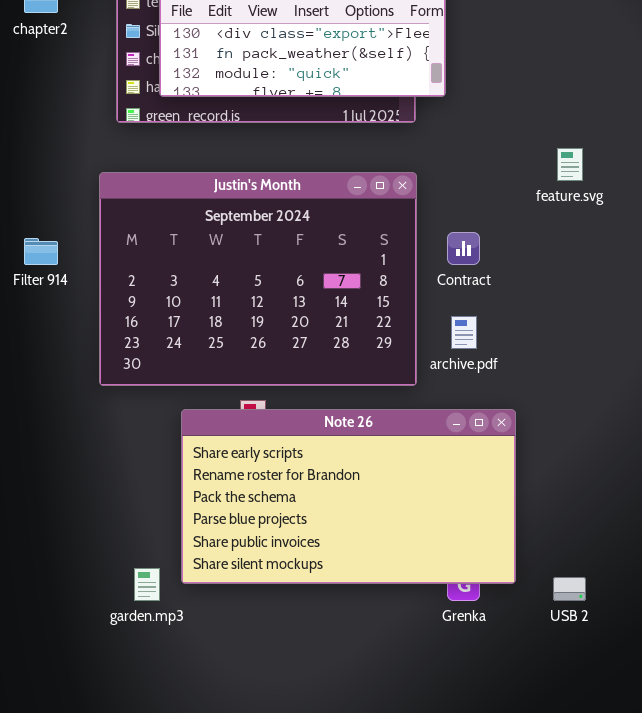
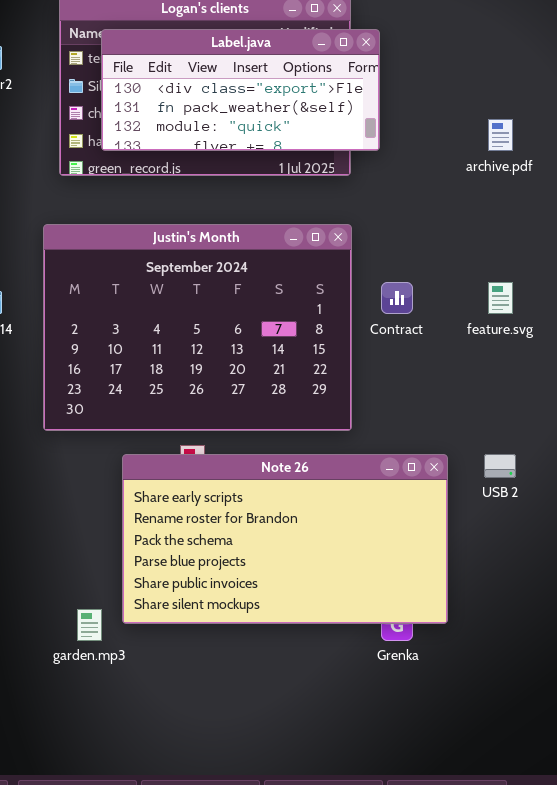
feature.svg: [557,148,583,181] -> [488,282,513,314], moved
archive.pdf: [451,316,477,349] -> [488,119,513,151], moved
USB 2: [553,577,586,601] -> [484,454,516,478], moved

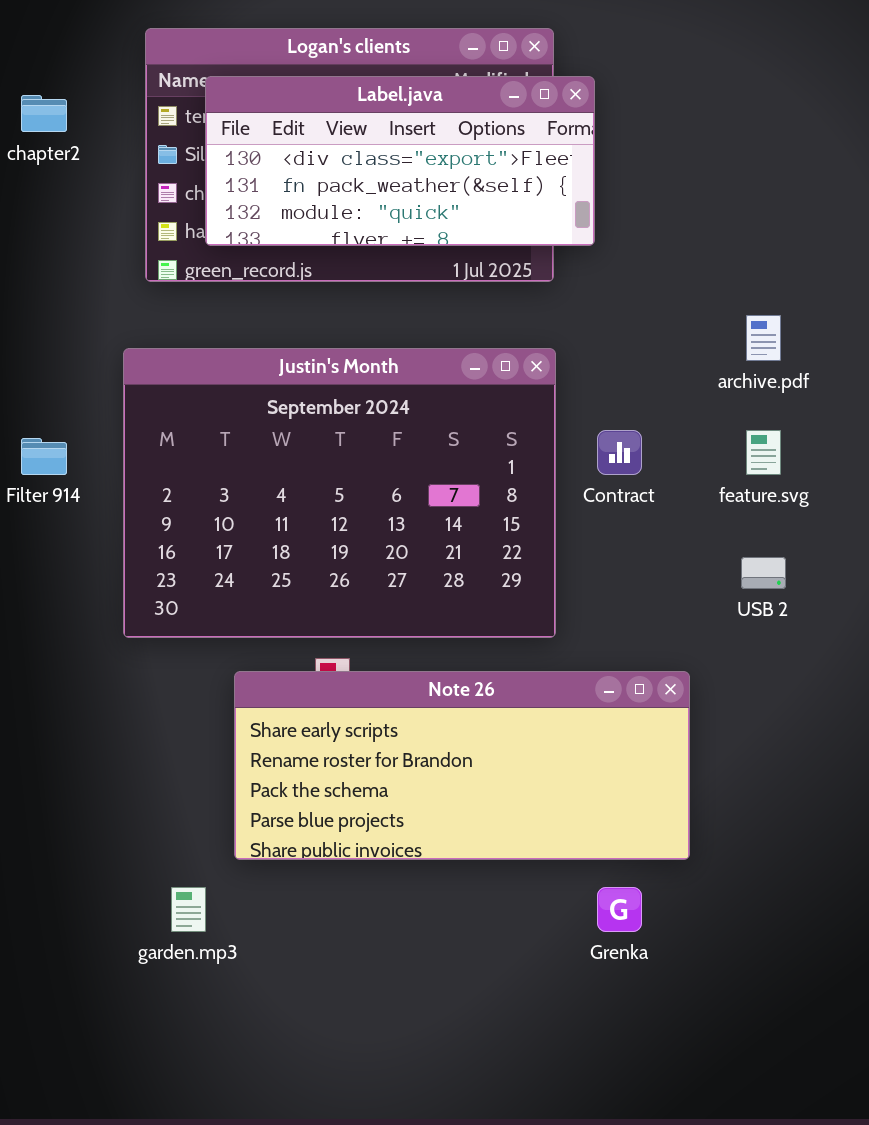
archive.pdf: [488,119,513,151] -> [746,315,781,361], moved
Note 26: [122,454,448,624] -> [234,671,690,860], resized
USB 2: [484,454,516,478] -> [741,557,786,589], moved

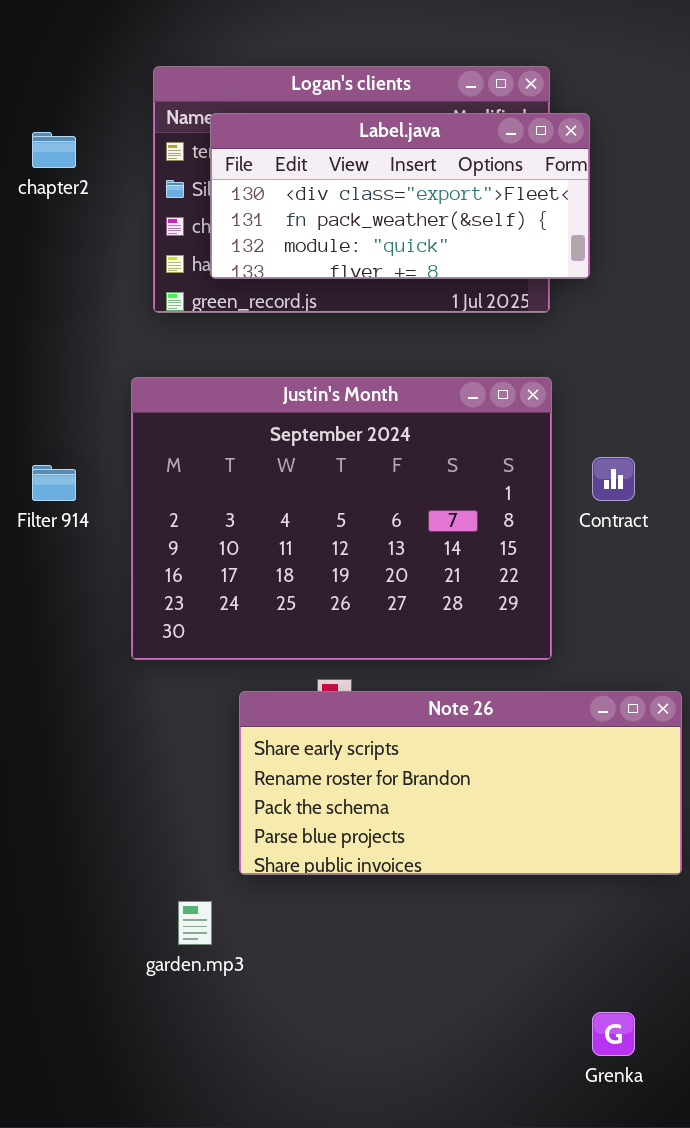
Grenka: [597,887,642,932] -> [592,1012,635,1056], moved

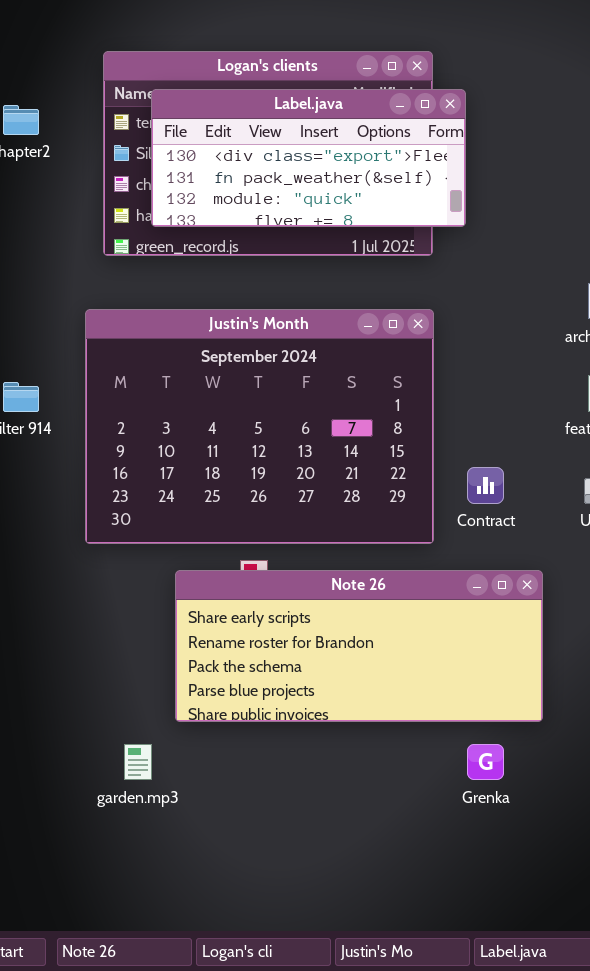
Contract: [592,457,635,501] -> [467,467,504,504], moved
Grenka: [592,1012,635,1056] -> [467,744,504,780], moved

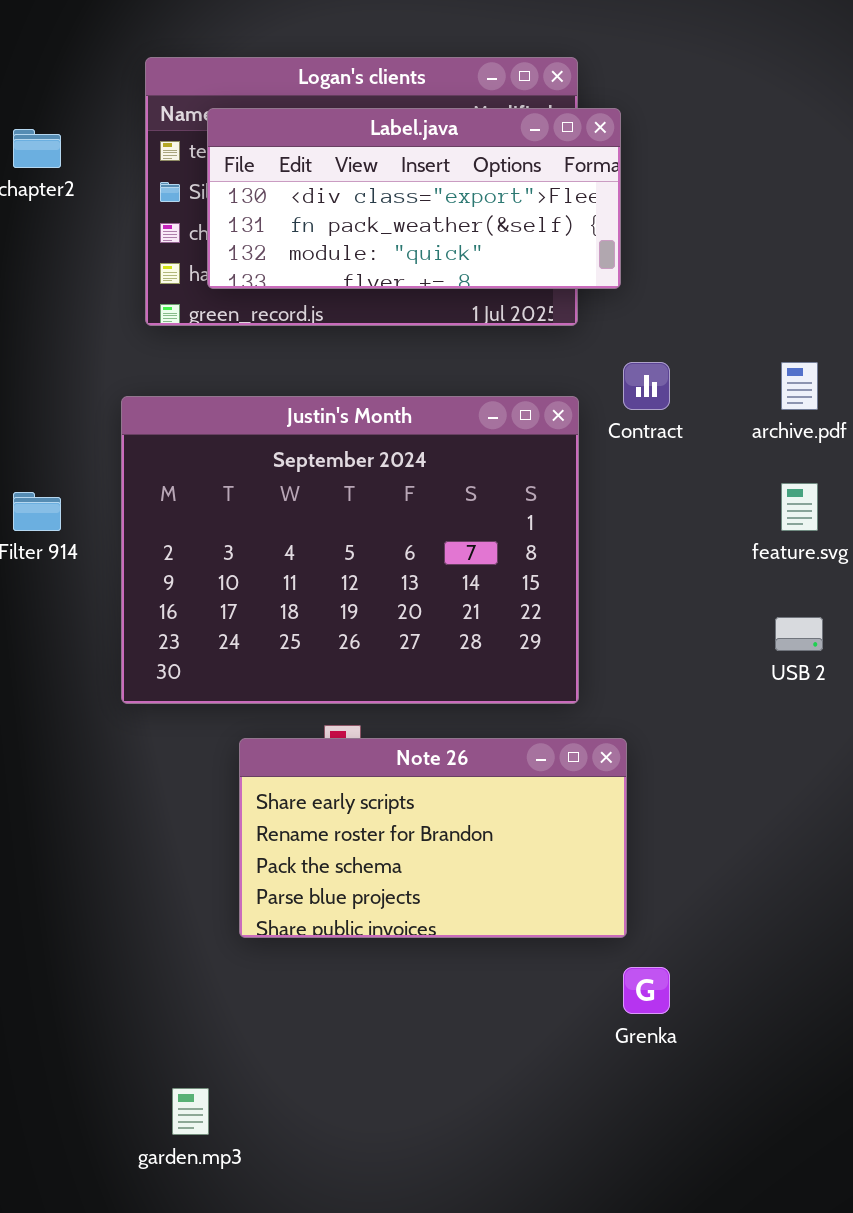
Contract: [467,467,504,504] -> [623,362,670,410], moved
Note 26: [175,570,543,722] -> [239,738,627,938], resized
garden.mp3: [124,744,152,780] -> [172,1088,209,1135], moved

